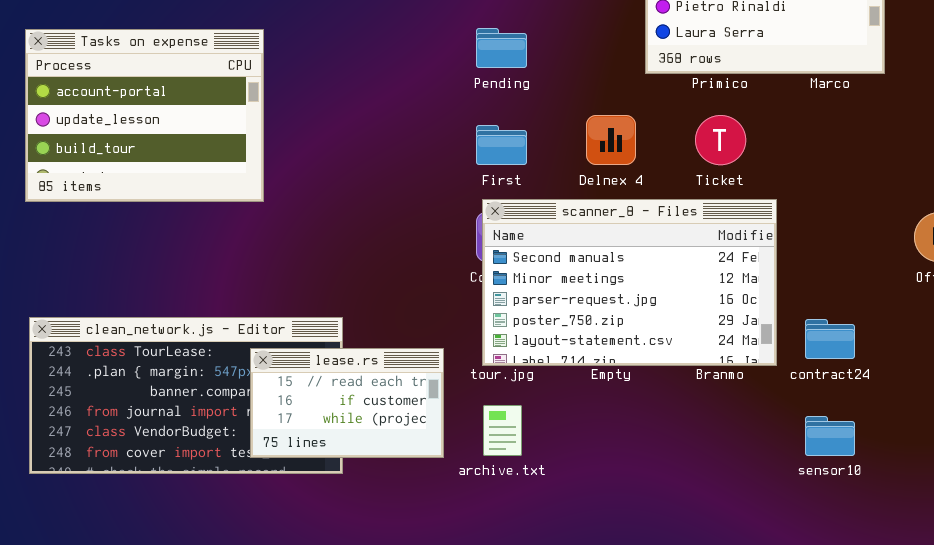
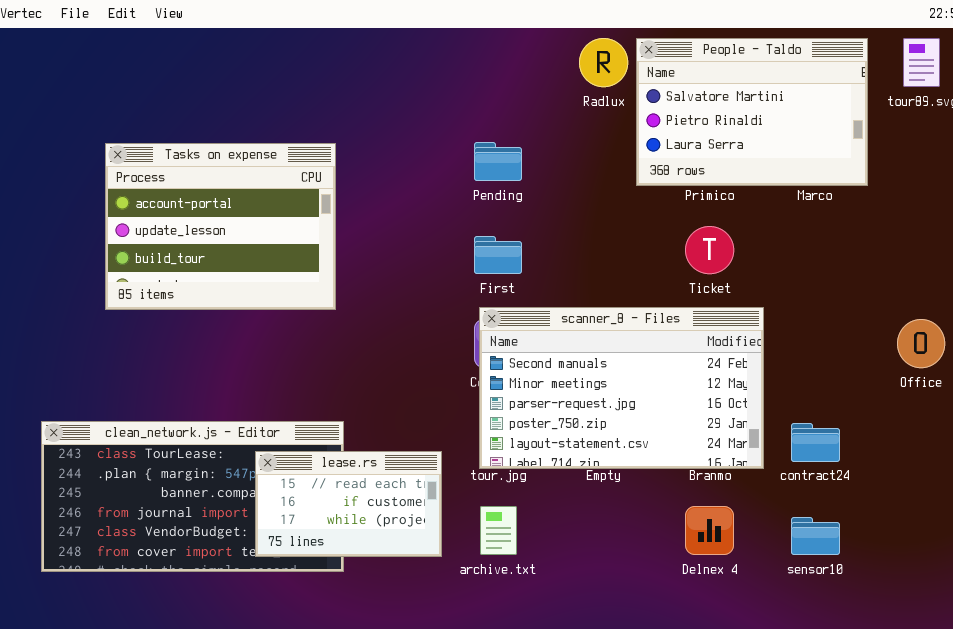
Tasks on expense: [25,29,264,202] -> [105,143,336,310], moved
Delnex 4: [586,115,636,165] -> [685,506,734,555], moved

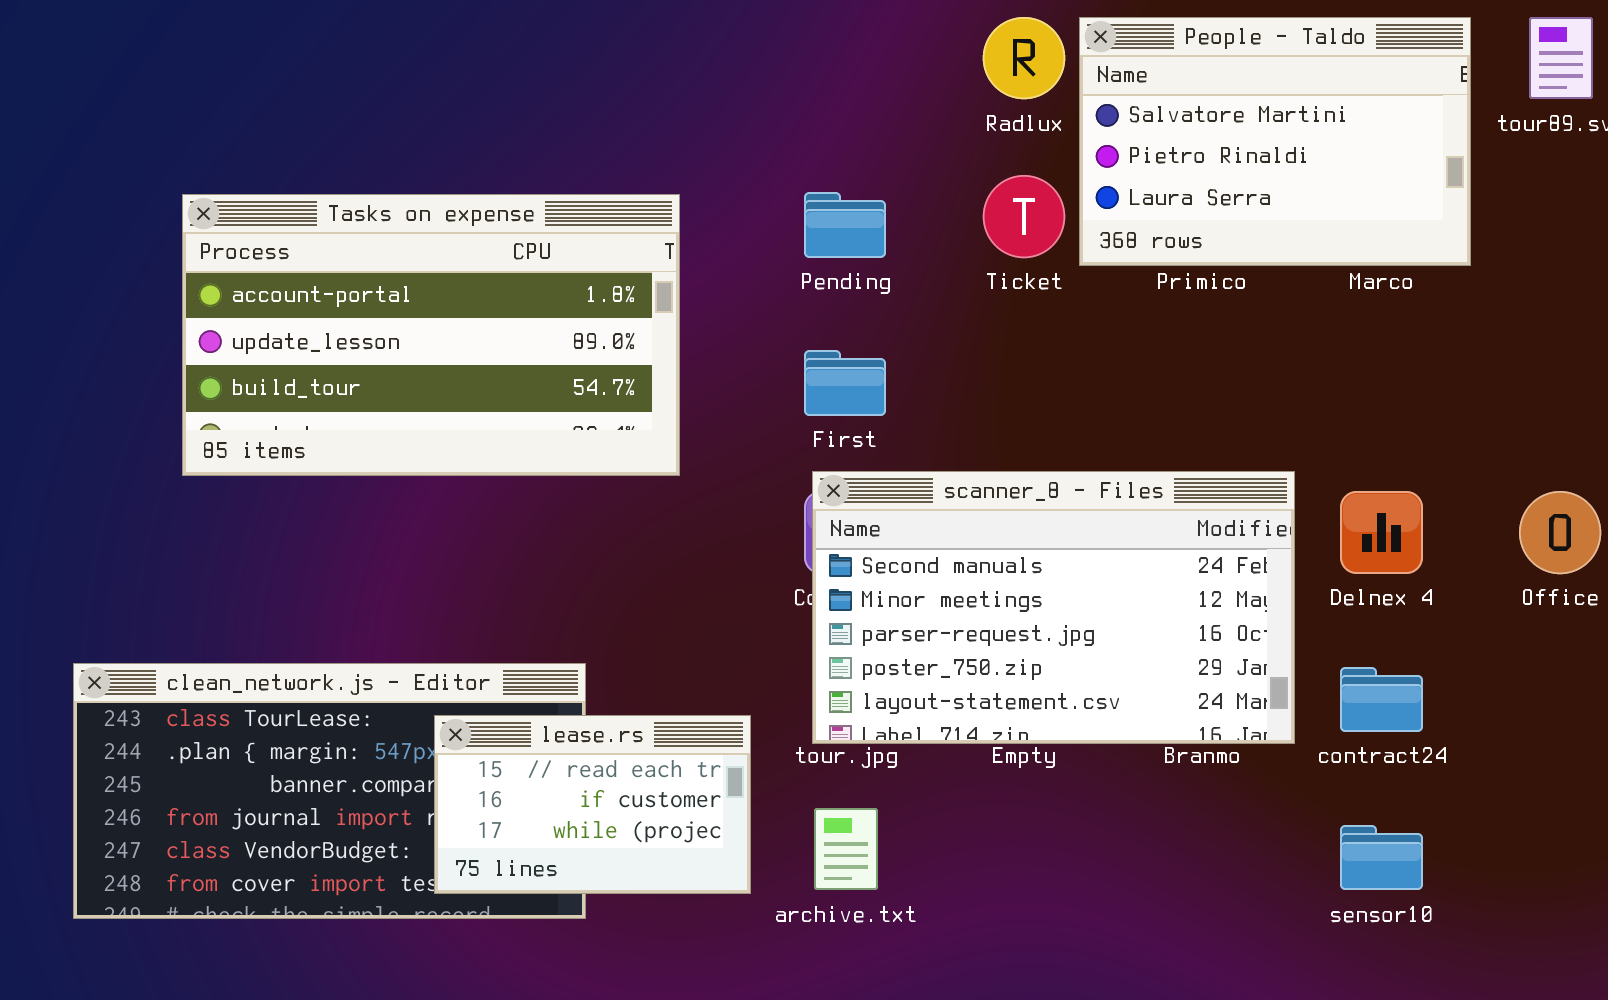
Tasks on expense: [105,143,336,310] -> [182,194,680,476], resized
Ticket: [685,226,734,274] -> [983,175,1065,258], moved
Delnex 4: [685,506,734,555] -> [1340,491,1423,574], moved

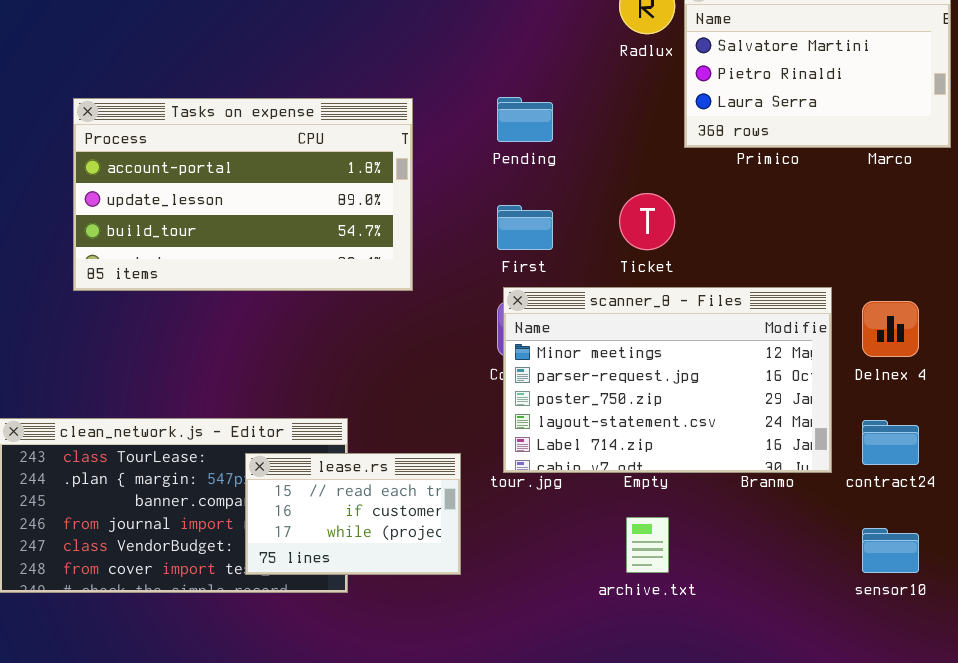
Ticket: [983,175,1065,258] -> [619,193,675,250], moved
scanner_8 - Files: [812,471,1295,744] -> [503,287,832,473], scrolled down 1 row
archive.txt: [814,808,878,890] -> [626,517,669,573], moved

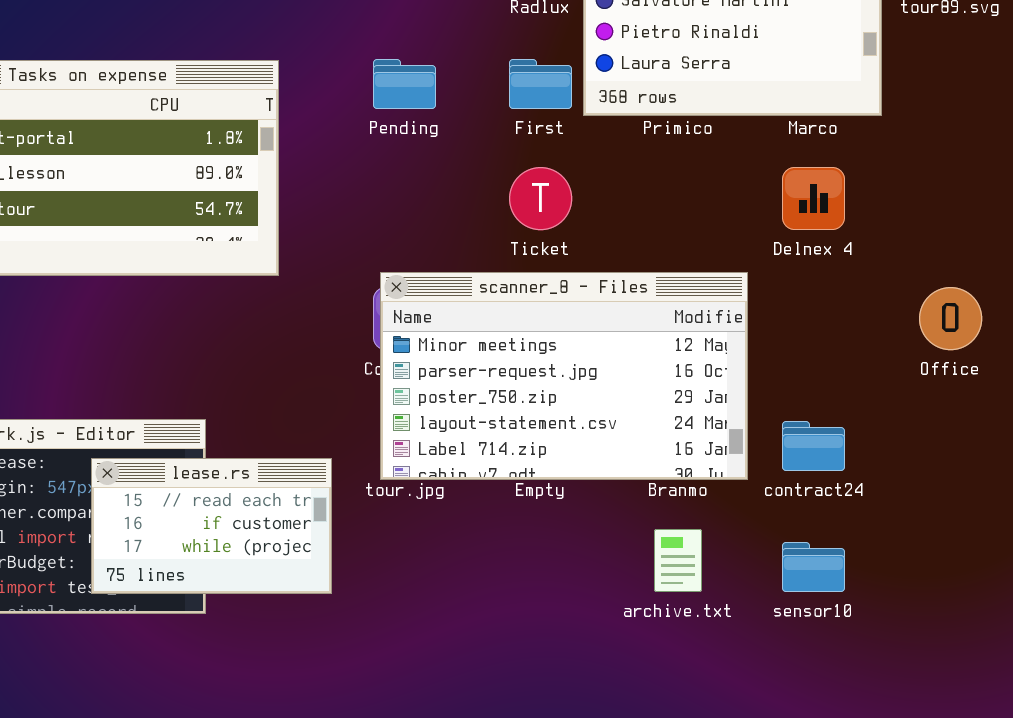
First: [497,205,553,250] -> [509,59,572,109], moved
Delnex 4: [862,301,919,357] -> [782,167,845,230], moved
archive.txt: [626,517,669,573] -> [654,529,702,592], moved

